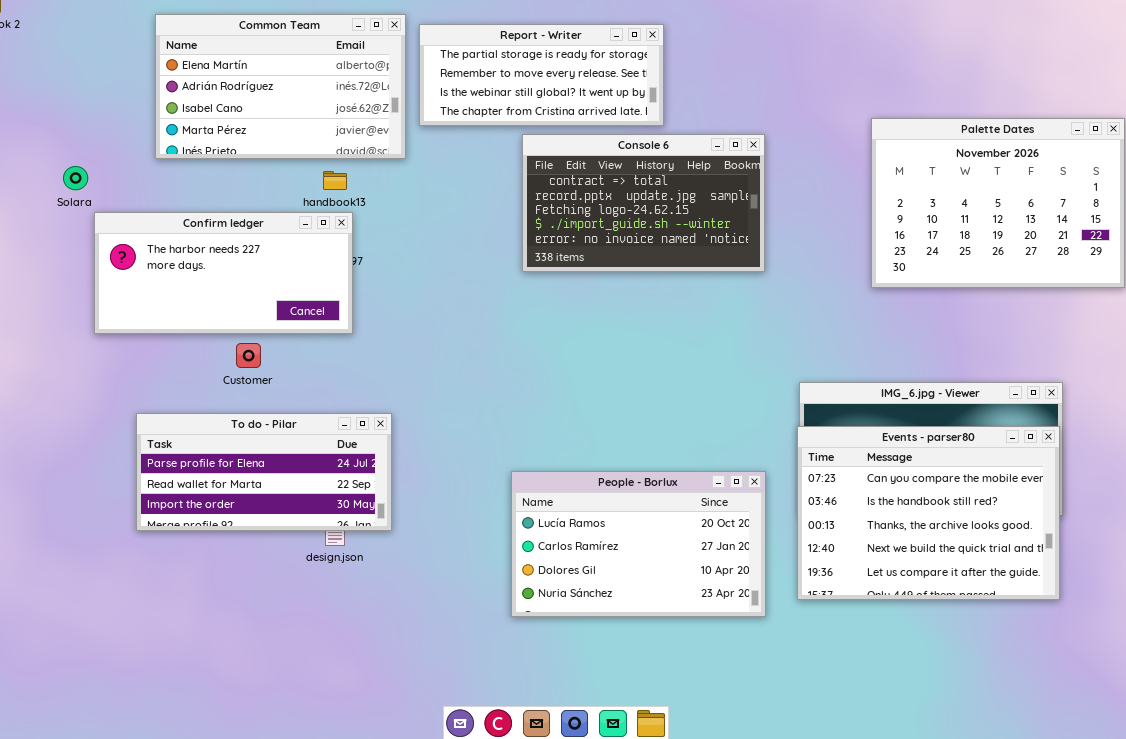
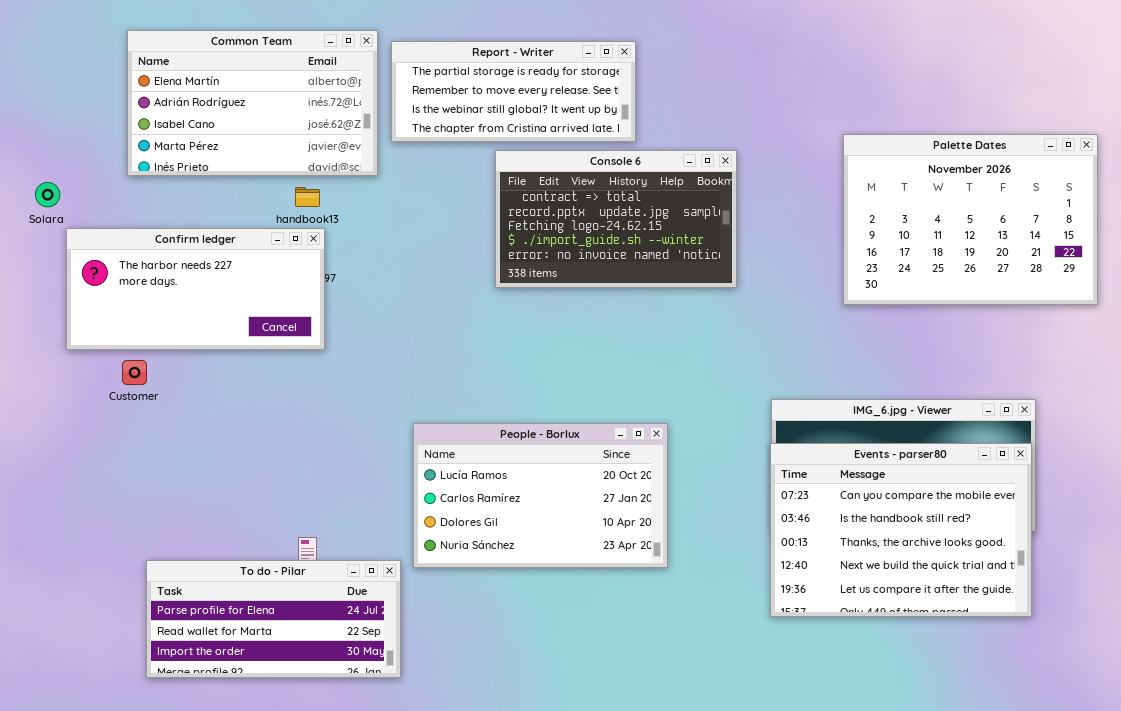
Customer: [236,343,261,368] -> [122,360,147,385], moved
To do - Pilar: [136,413,392,531] -> [146,560,401,678], moved
People - Borlux: [511,471,766,617] -> [413,423,668,568], moved

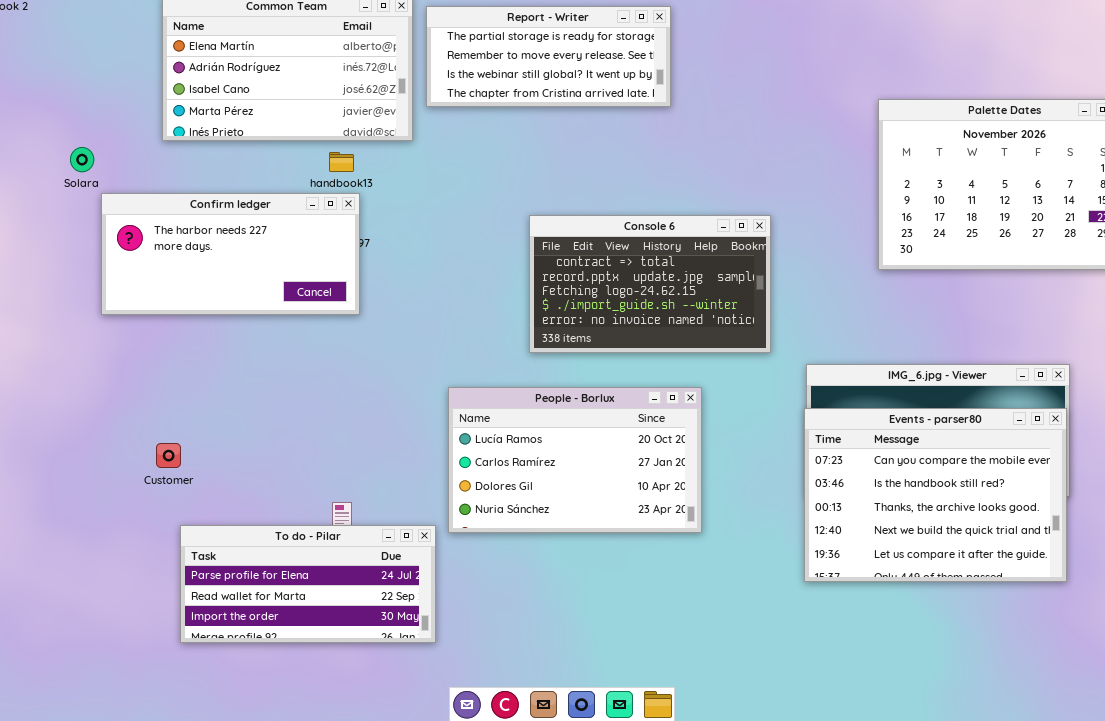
Console 6: [495,150,737,288] -> [529,215,771,353], moved
Customer: [122,360,147,385] -> [156,443,181,468], moved

